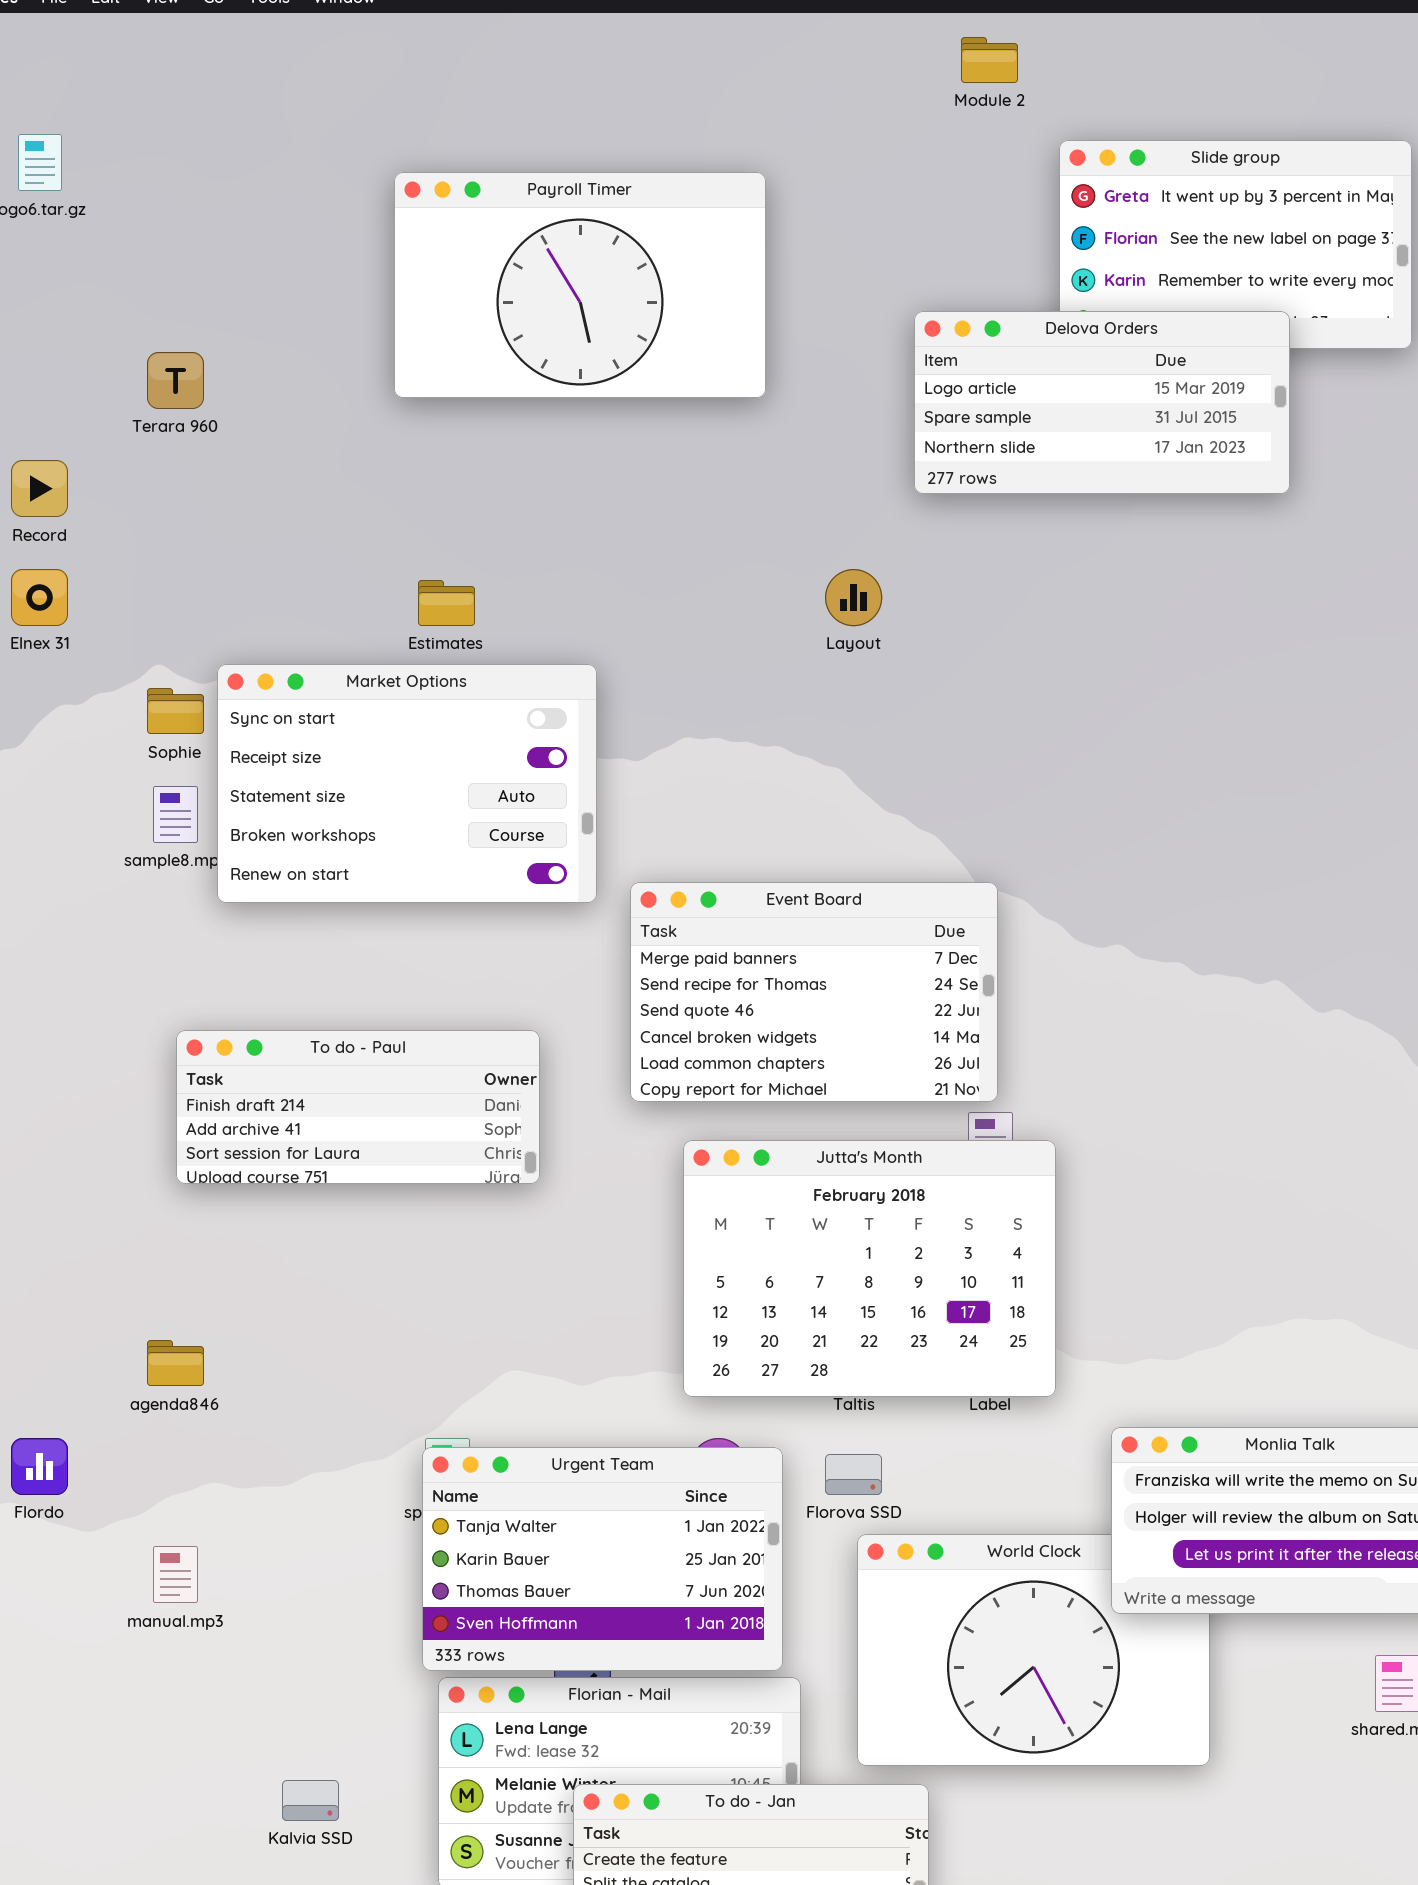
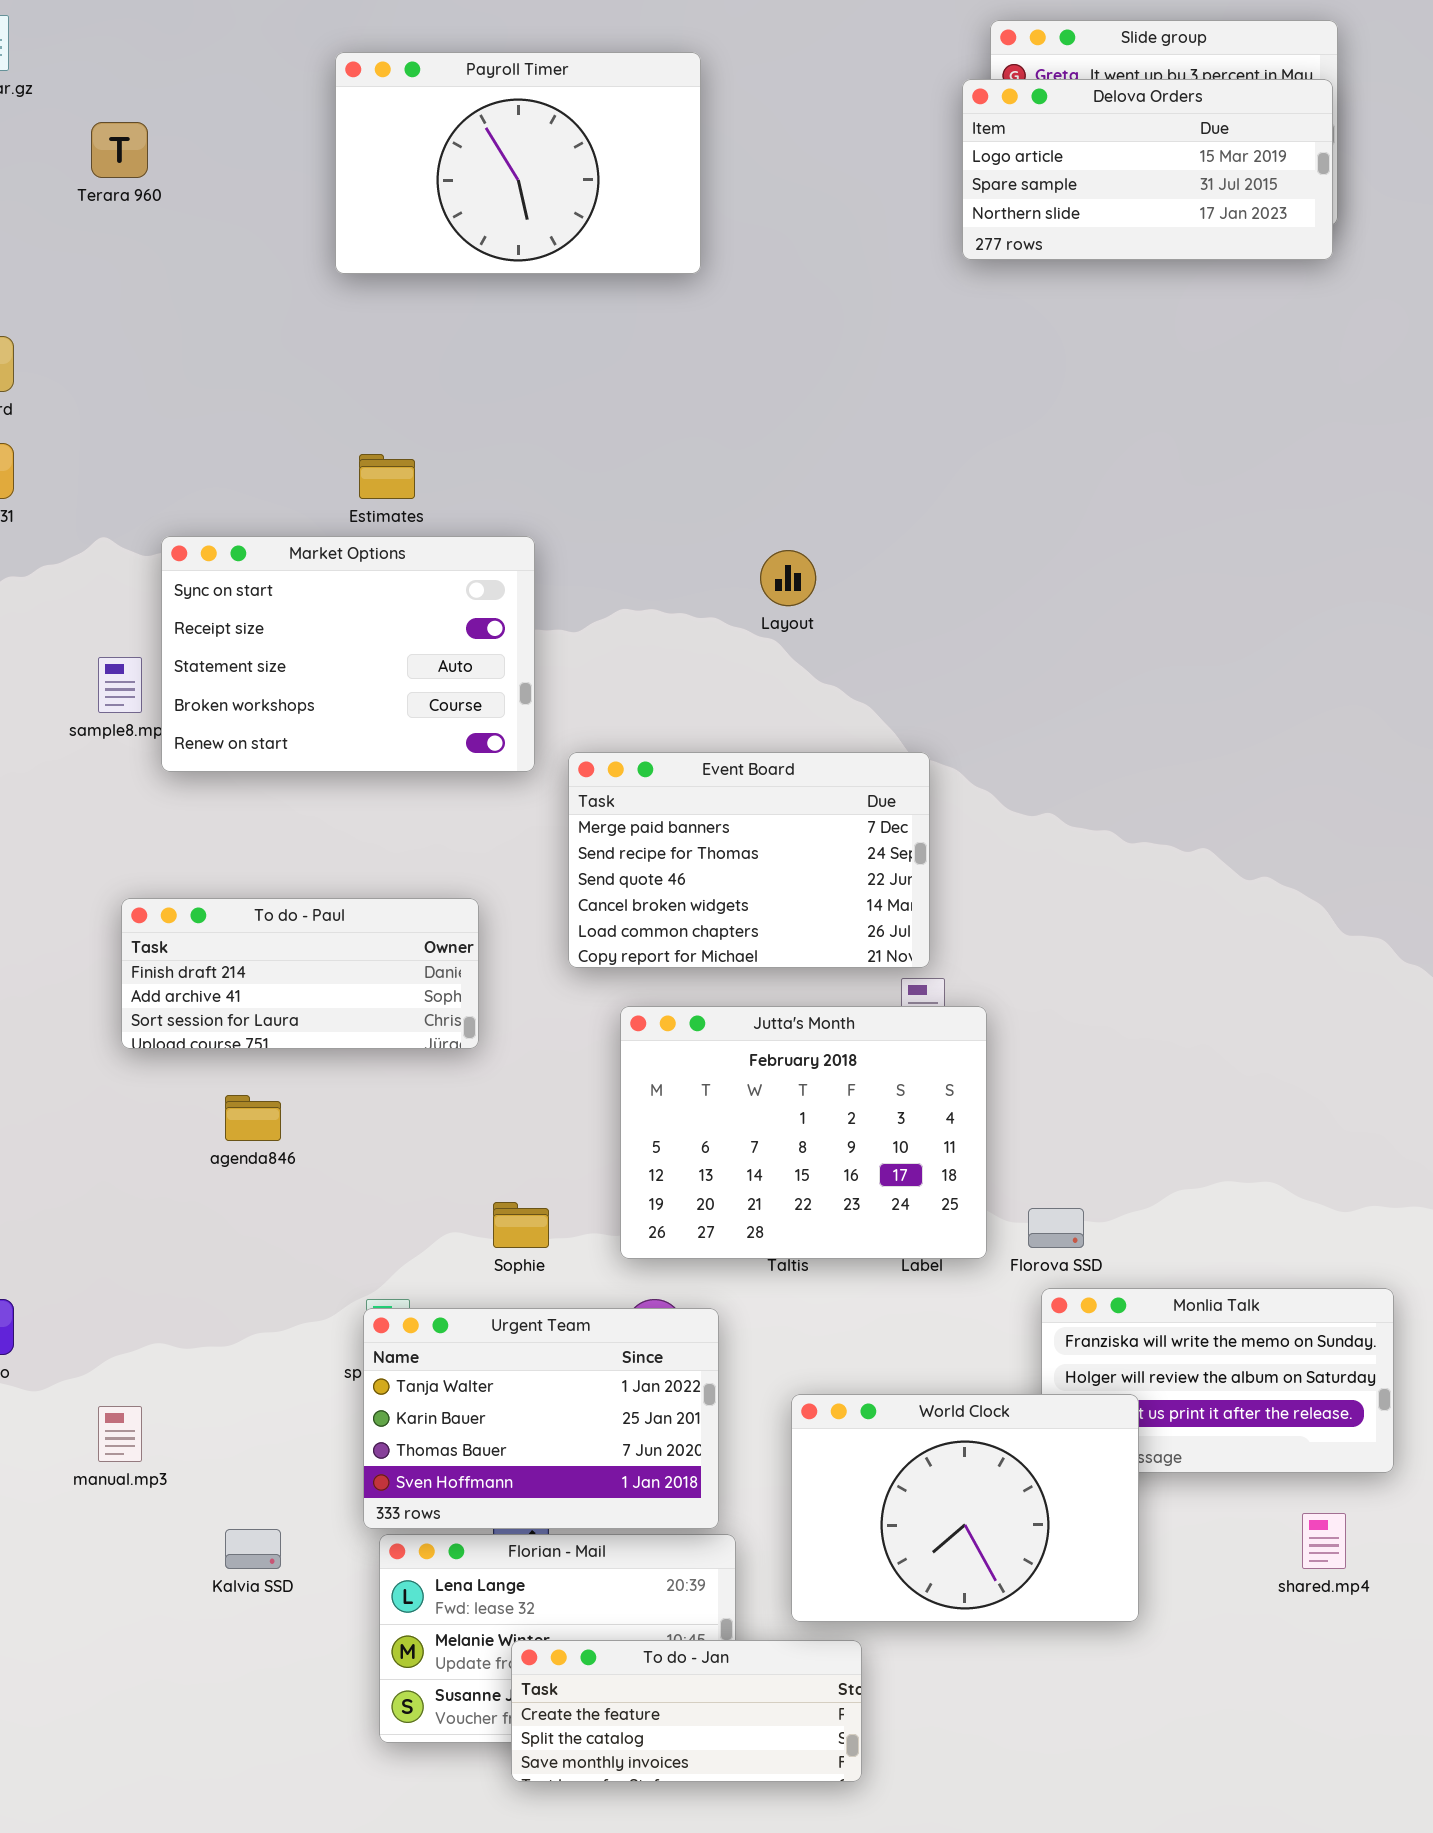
Delova Orders: [914,311,1290,494] -> [962,79,1333,260], moved
Terara 960: [147,352,204,409] -> [91,122,148,178], moved
Layout: [825,569,882,626] -> [760,550,816,606], moved
Sophie: [147,688,204,734] -> [493,1202,549,1248], moved
agenda846: [147,1340,204,1386] -> [225,1095,281,1141], moved
Florova SSD: [825,1454,882,1495] -> [1028,1208,1084,1248], moved
World Clock: [857,1534,1210,1766] -> [791,1394,1139,1622], raised
Kalvia SSD: [282,1780,339,1821] -> [225,1529,281,1569], moved

